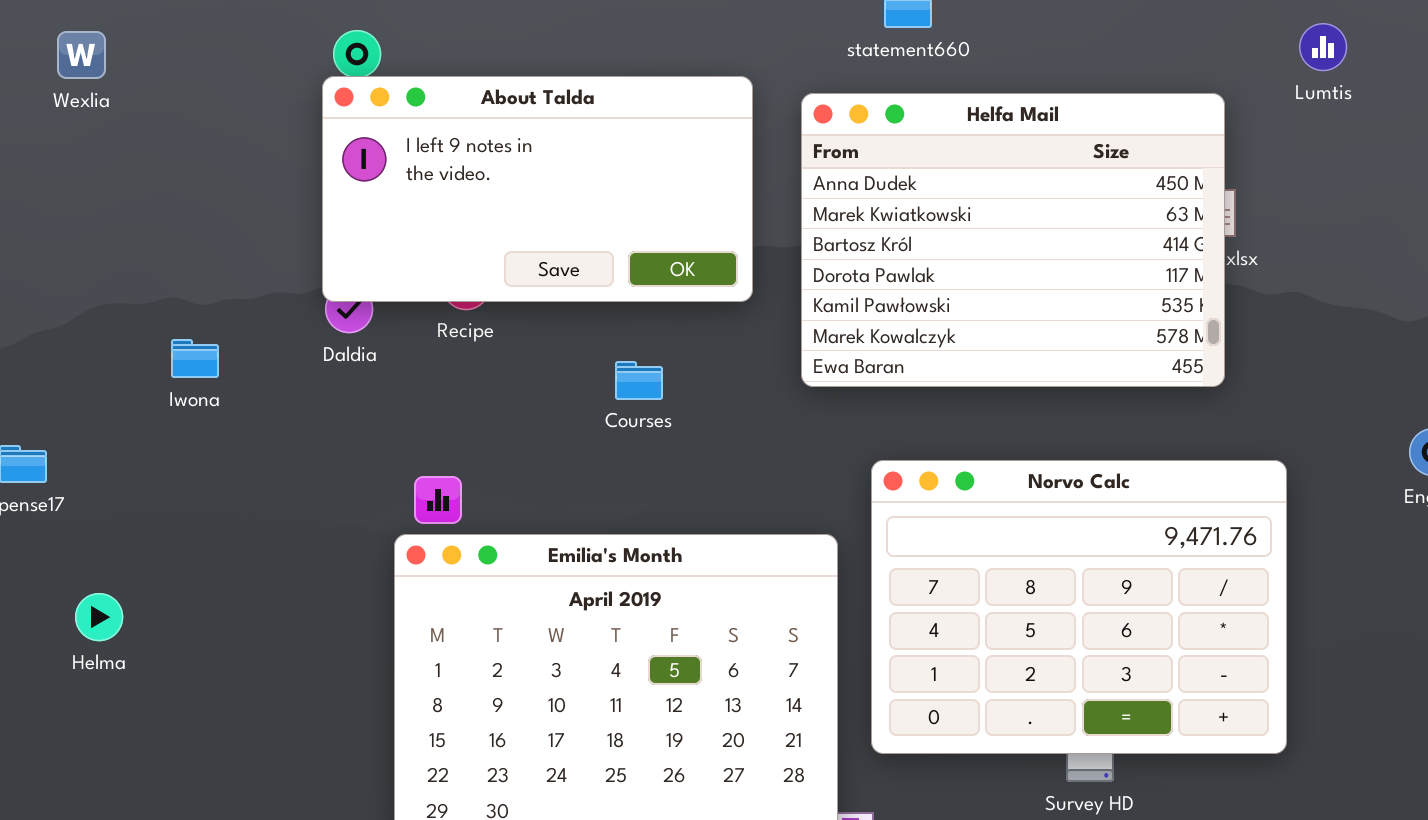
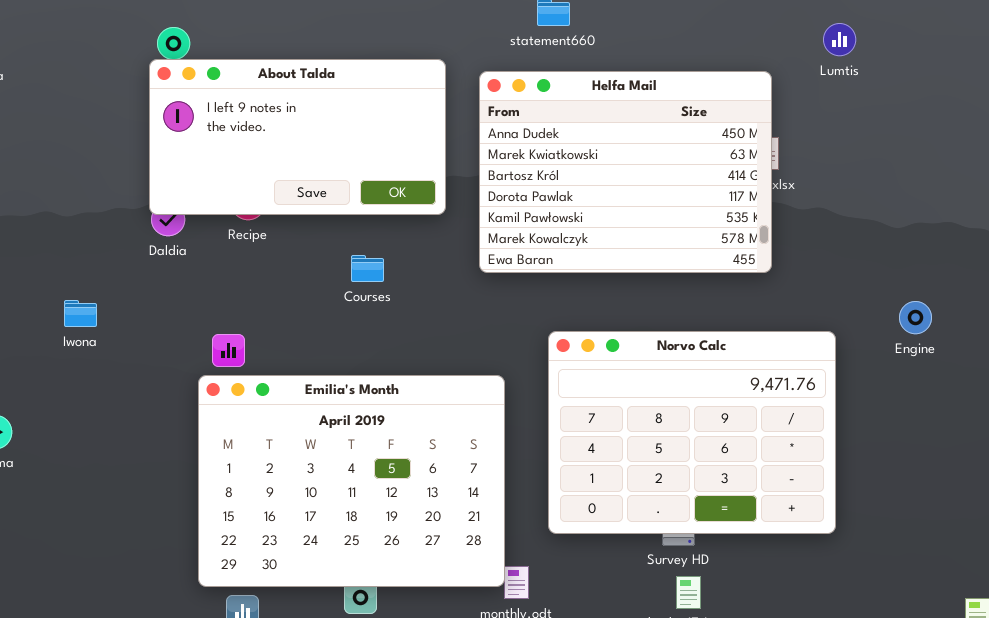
Iwona: [171,339,219,378] -> [64,300,97,327], moved
Norvo Calc: [871,460,1287,754] -> [548,331,836,534], moved

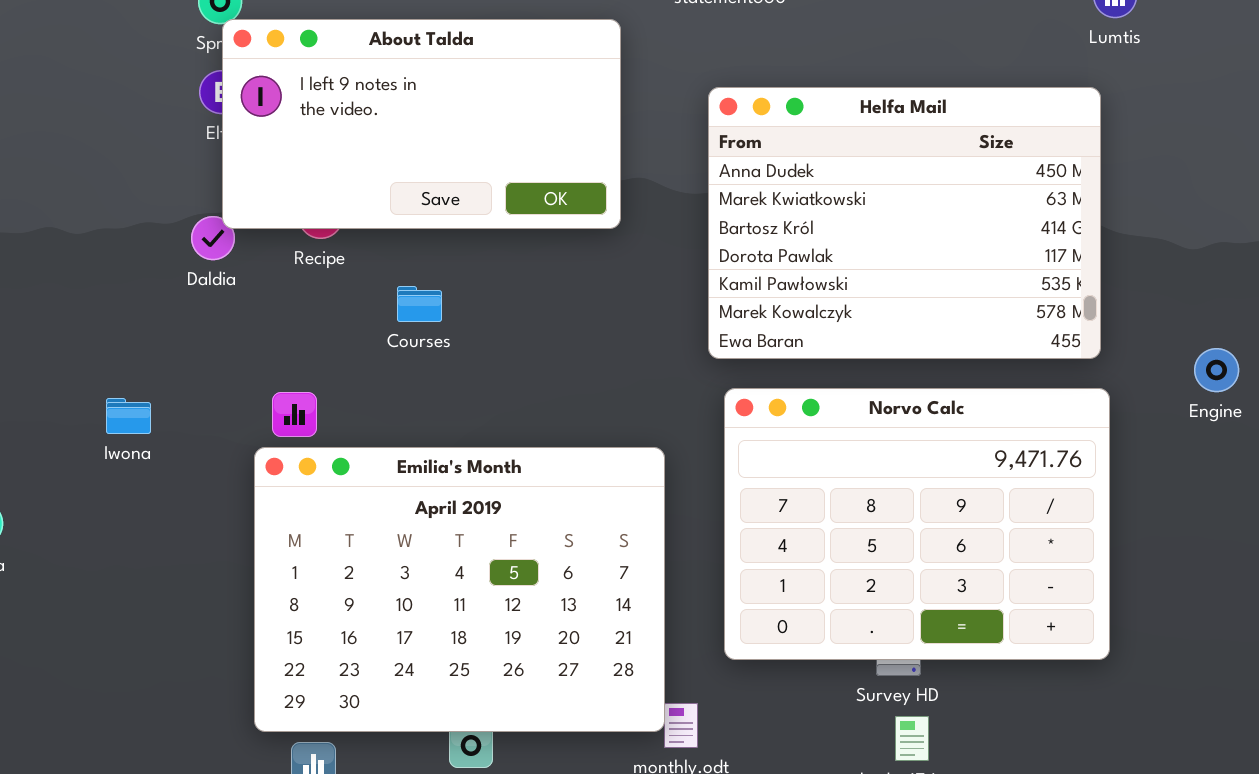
About Talda: [149,59,446,215] -> [222,19,621,229], moved
Helfa Mail: [479,71,772,273] -> [708,87,1101,359], moved
Courses: [351,255,384,282] -> [397,286,442,322], moved
Iwona: [64,300,97,327] -> [106,398,151,434], moved

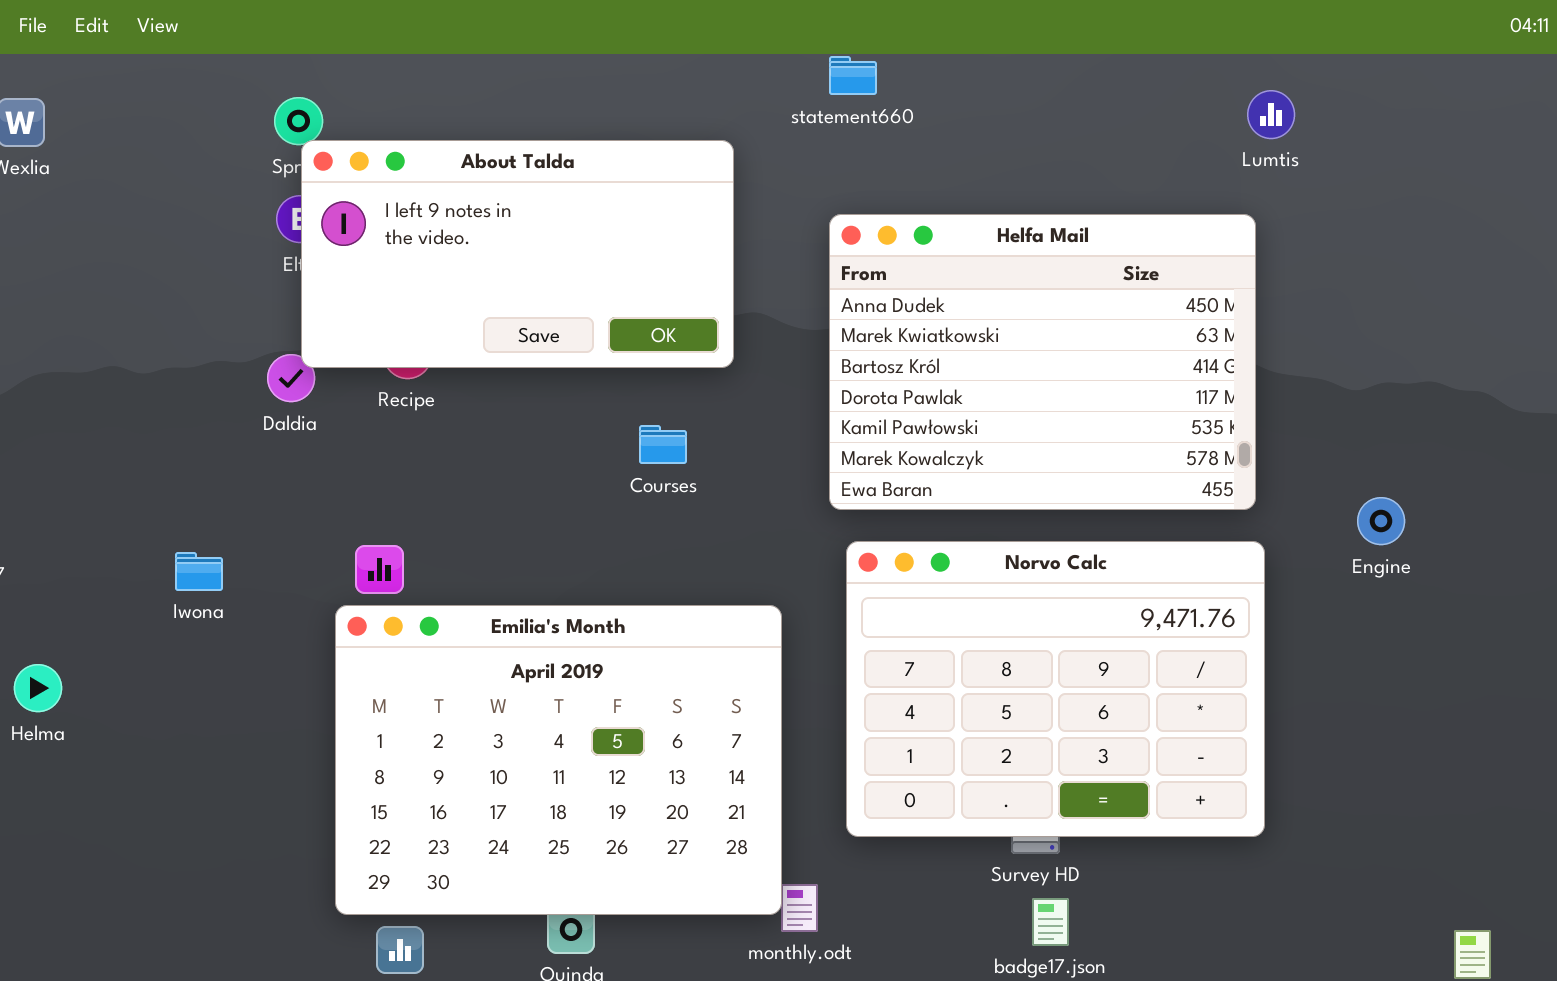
Courses: [397,286,442,322] -> [639,425,687,464], moved

